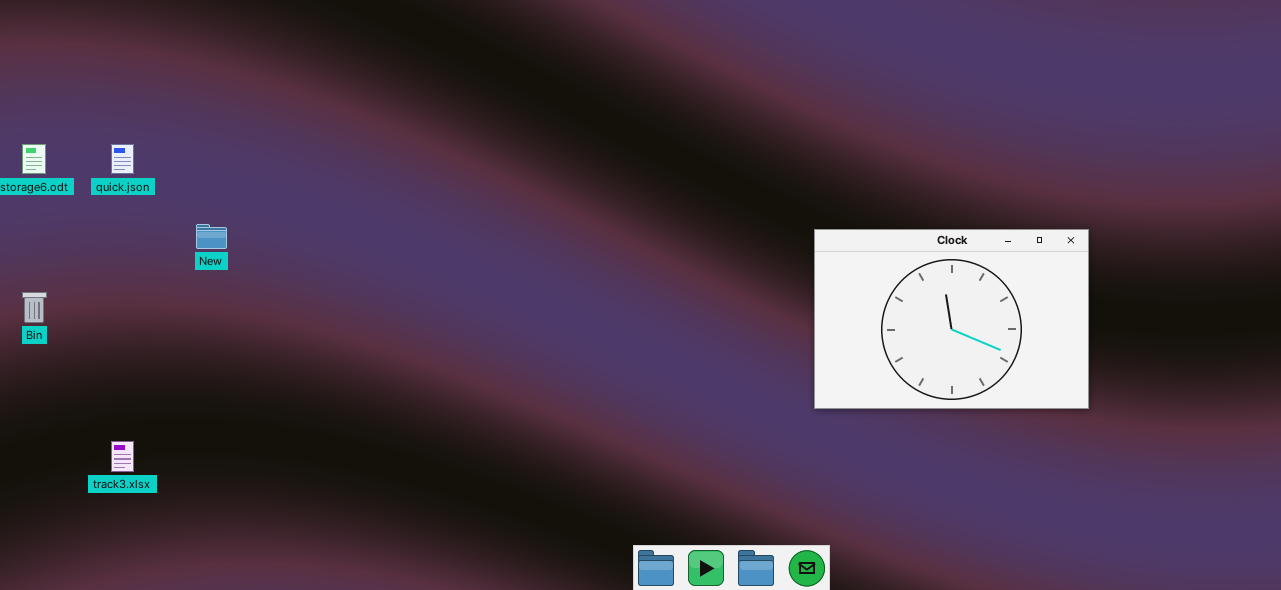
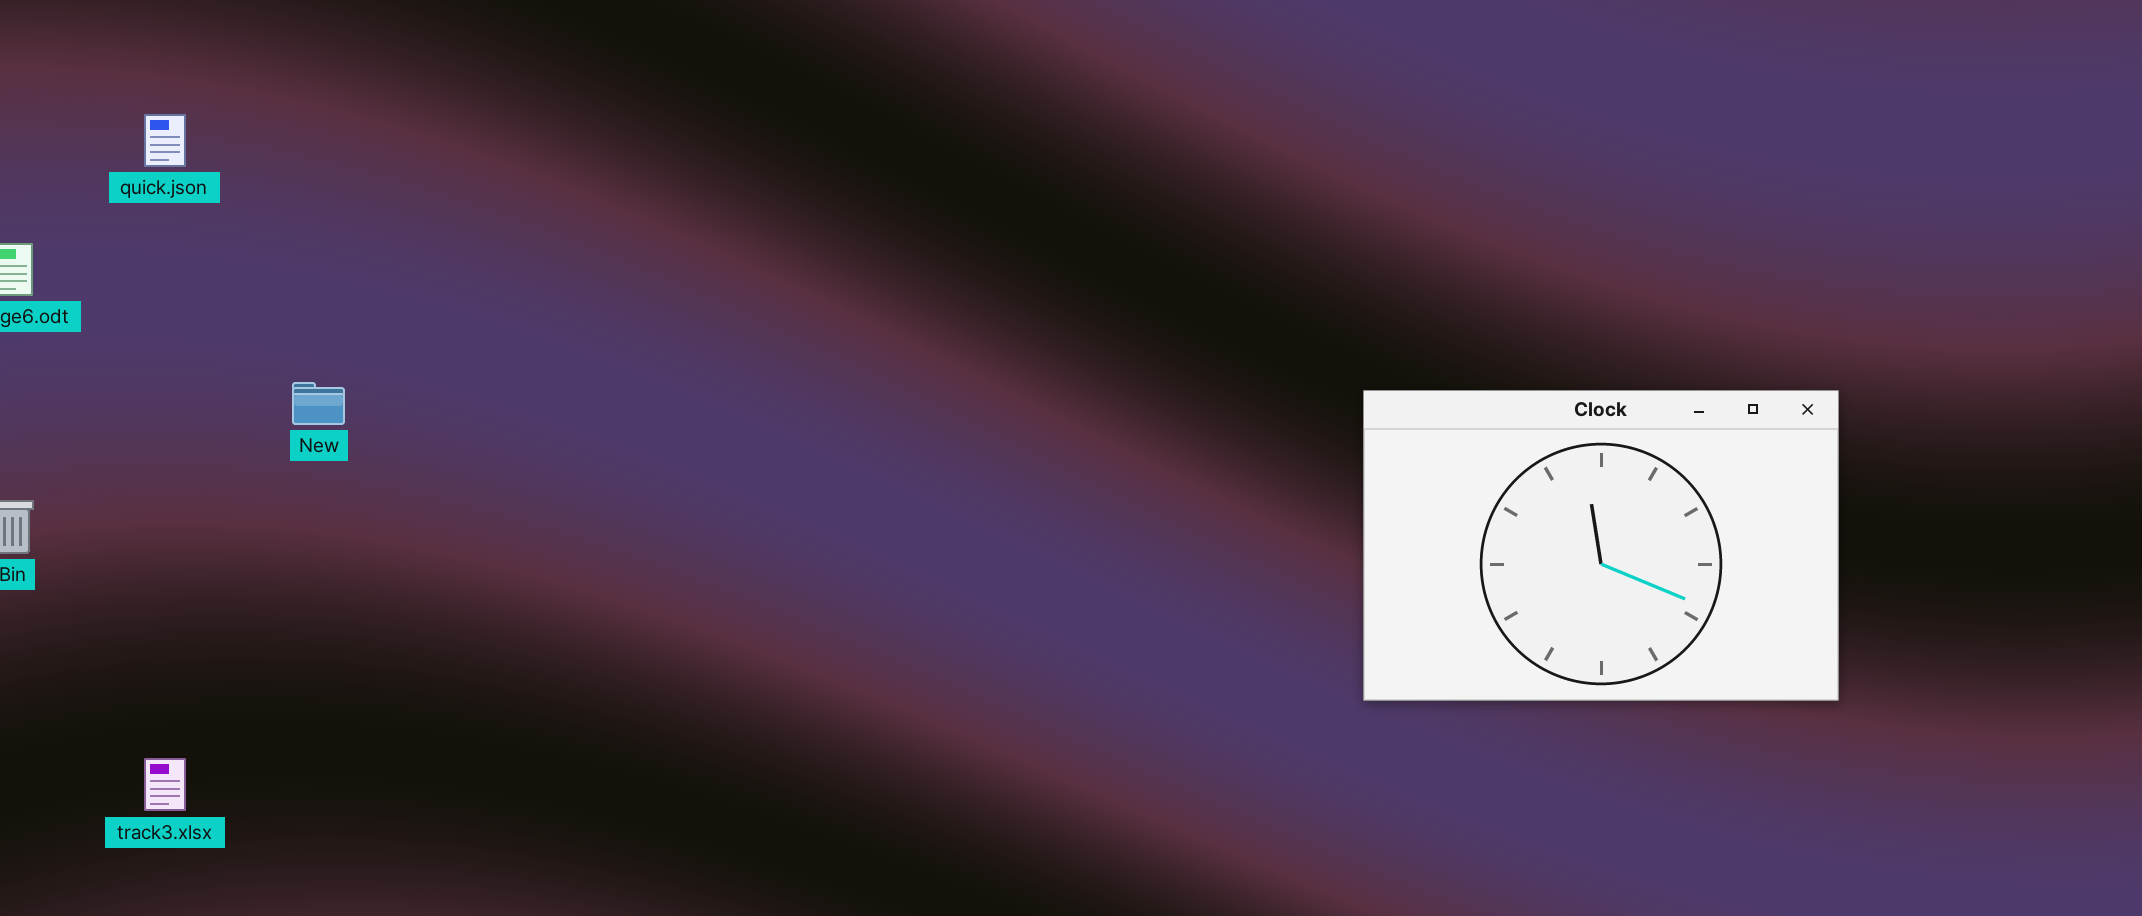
quick.json: [111,144,134,174] -> [144,114,186,167], moved

